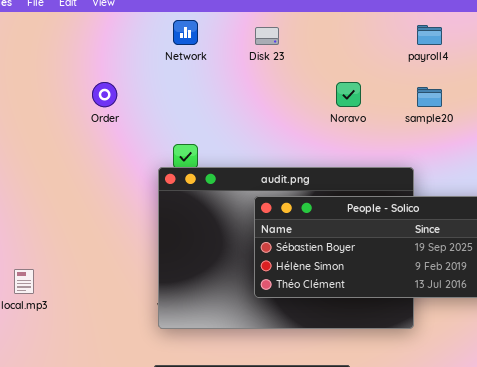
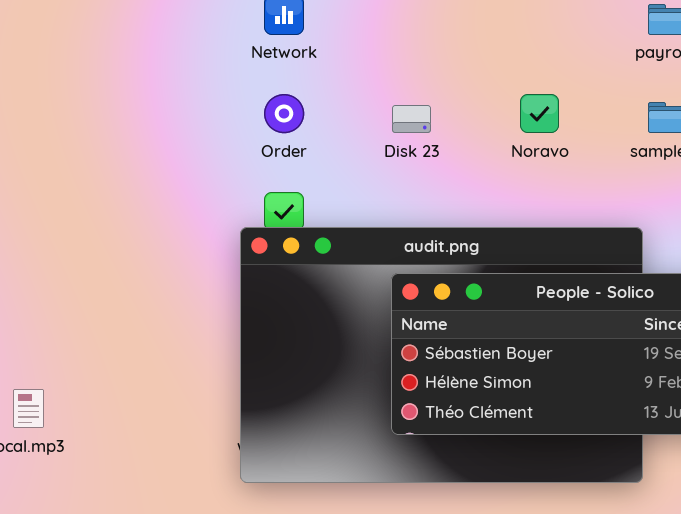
Disk 23: [255,27,279,45] -> [392,105,431,133], moved
Order: [92,82,117,107] -> [264,94,304,133], moved

